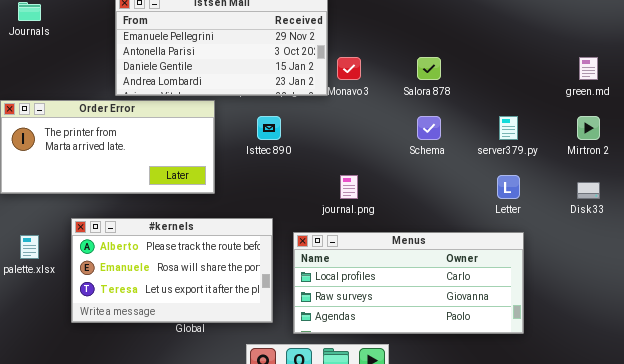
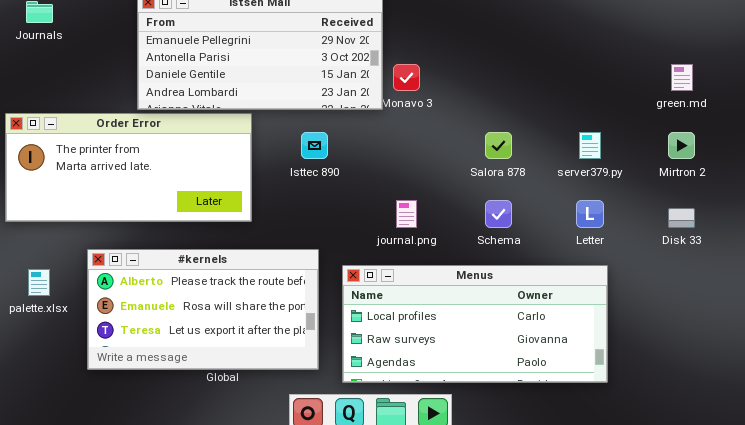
Salora 878: [417,57,441,80] -> [485,132,512,159], moved
Schema: [417,116,441,140] -> [485,200,512,228], moved

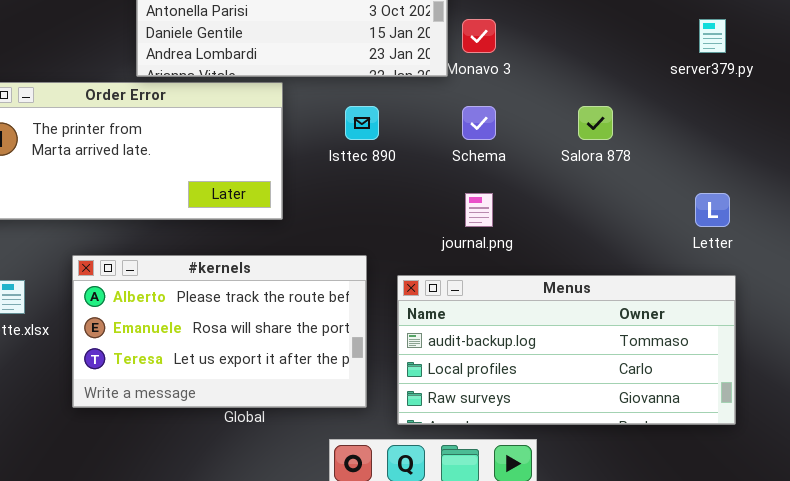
server379.py: [579,132,601,159] -> [699,19,726,53], moved
Schema: [485,200,512,228] -> [462,106,496,140], moved
Menus: [342,265,608,383] -> [397,275,736,425], scrolled up 1 row

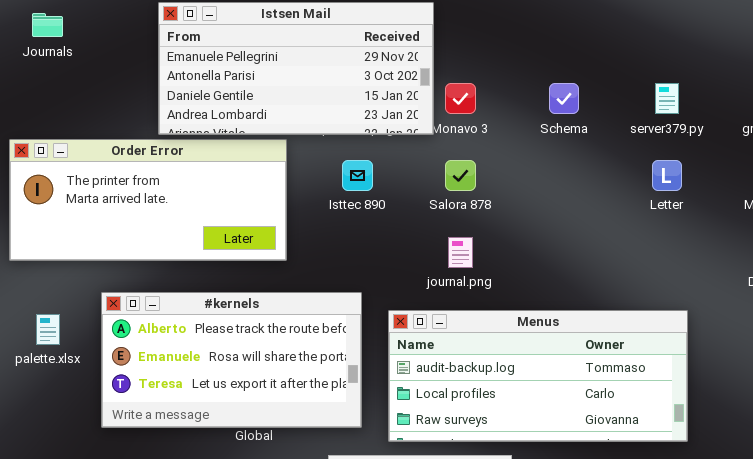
Schema: [462,106,496,140] -> [549,83,579,114], moved
Salora 878: [578,106,613,140] -> [445,160,476,191], moved
Letter: [695,193,730,227] -> [652,160,682,191], moved

